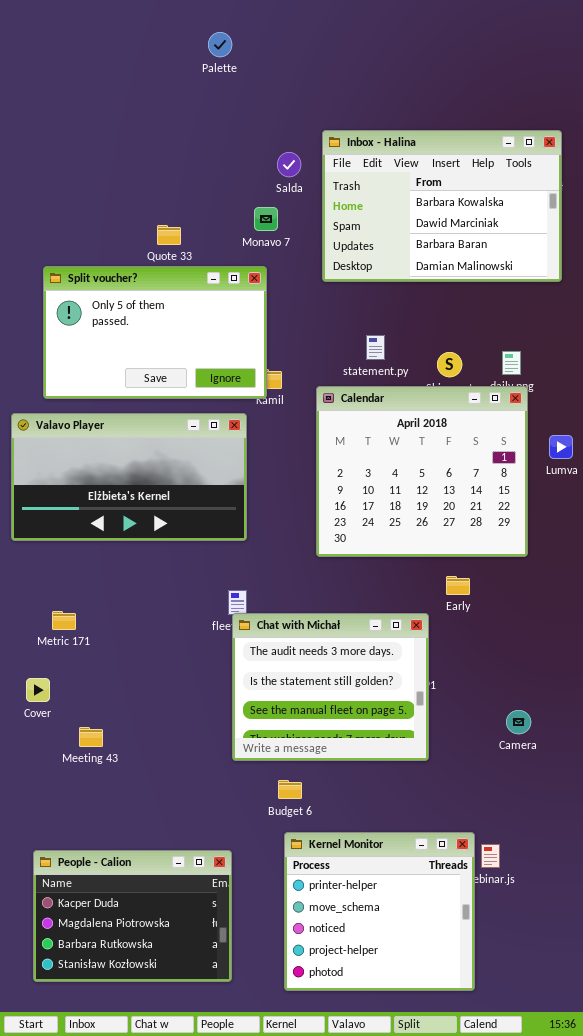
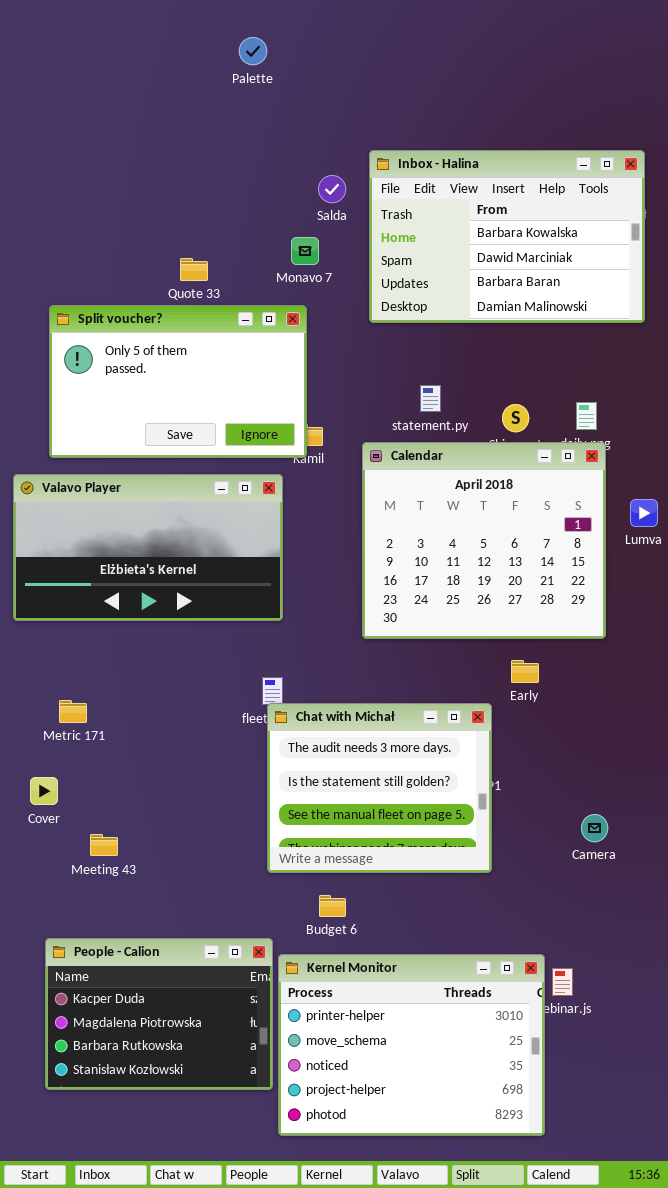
Kernel Monitor: [284,832,475,991] -> [278,954,545,1136], resized
People - Calion: [33,850,232,982] -> [45,938,273,1090], moved

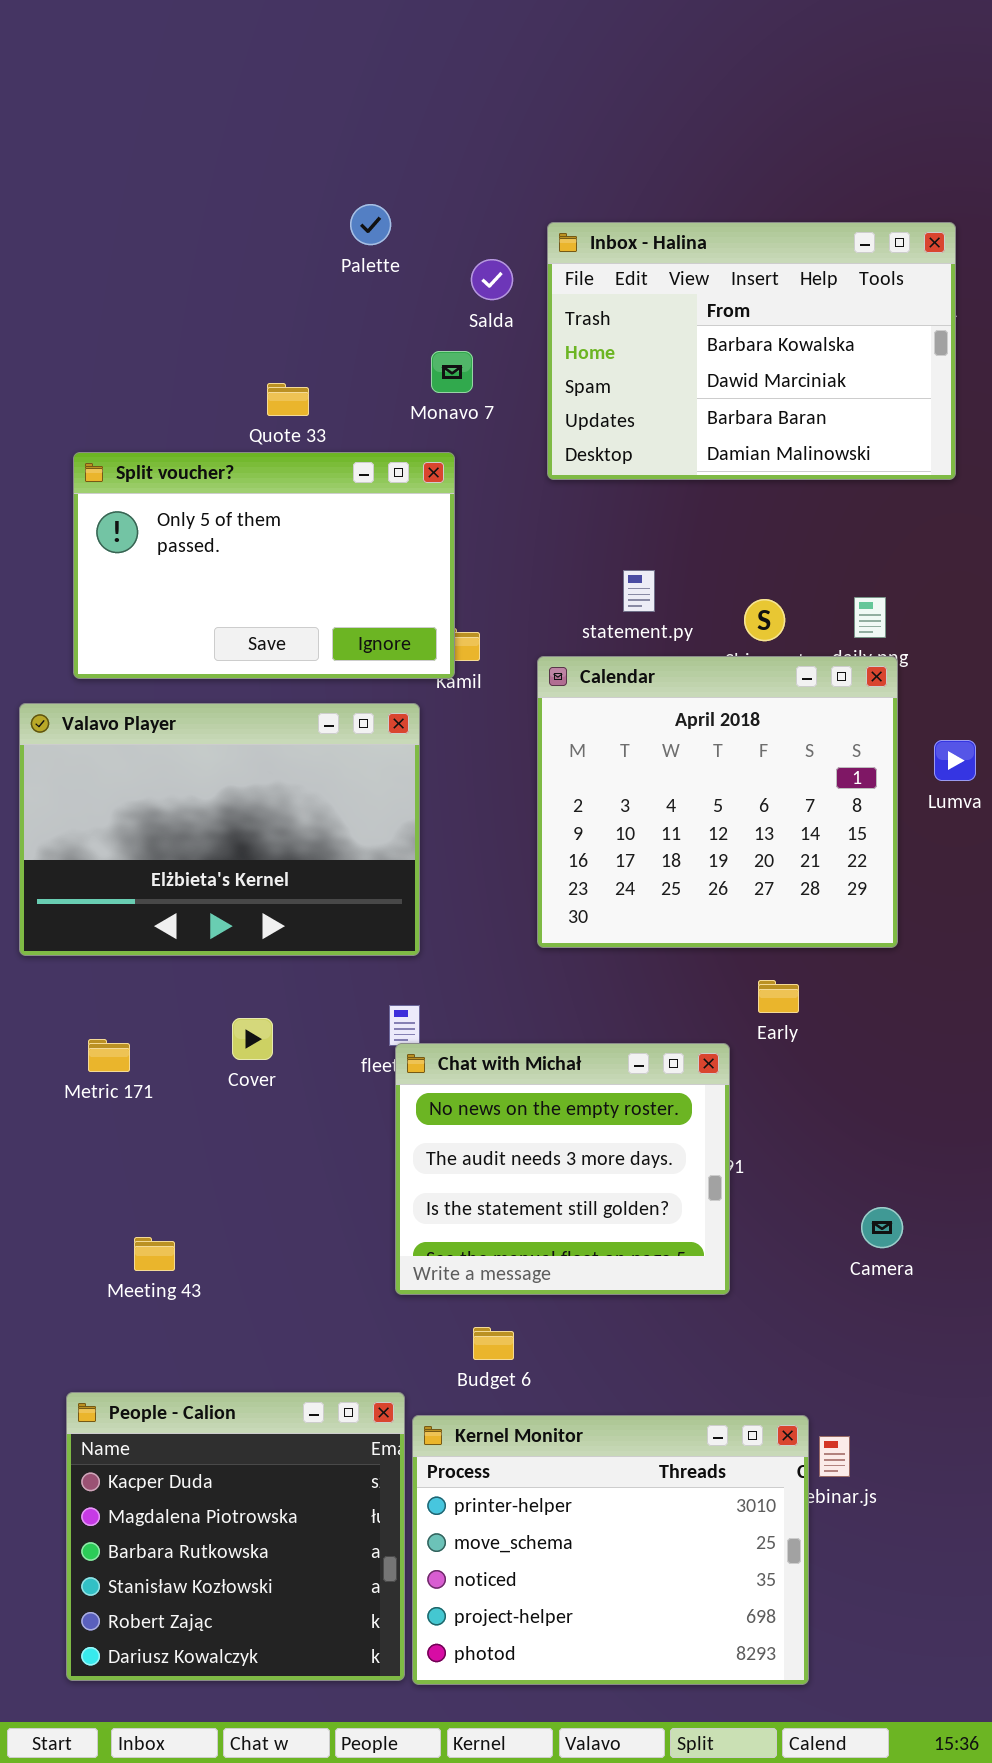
Palette: [239,37,267,65] -> [350,204,391,245], moved
Valavo Player: [13,474,283,621] -> [19,703,420,956], resized
Chat with Michał: [267,703,492,873] -> [395,1043,730,1295], scrolled up 1 row
Cover: [30,777,58,805] -> [232,1018,273,1060], moved
People - Calion: [45,938,273,1090] -> [66,1392,405,1681], resized

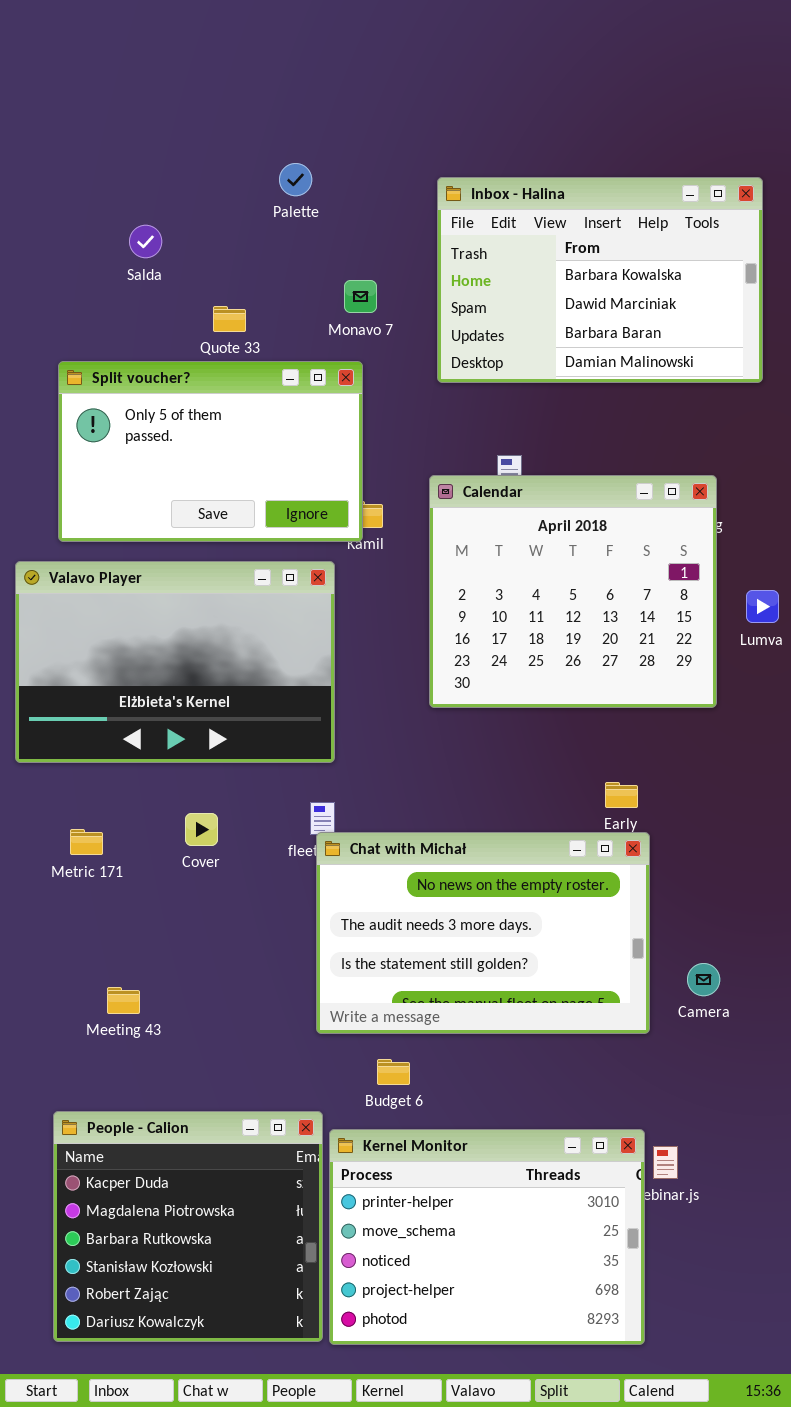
Salda: [471,259,513,300] -> [129,225,162,258], moved
Calendar: [537,656,898,948] -> [429,475,717,708], moved
Chat with Michał: [395,1043,730,1295] -> [316,832,650,1034], resized

